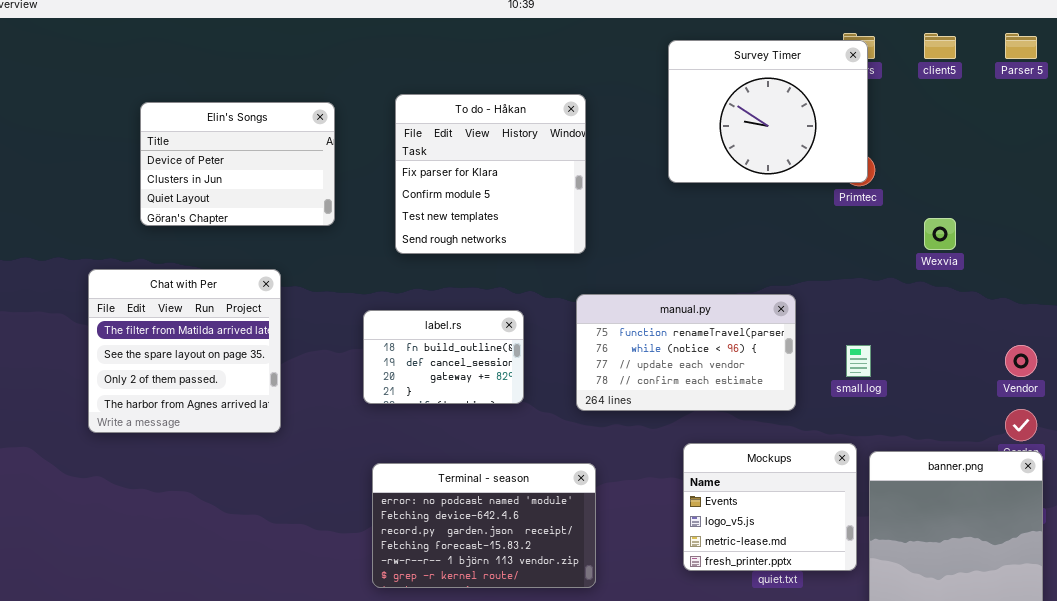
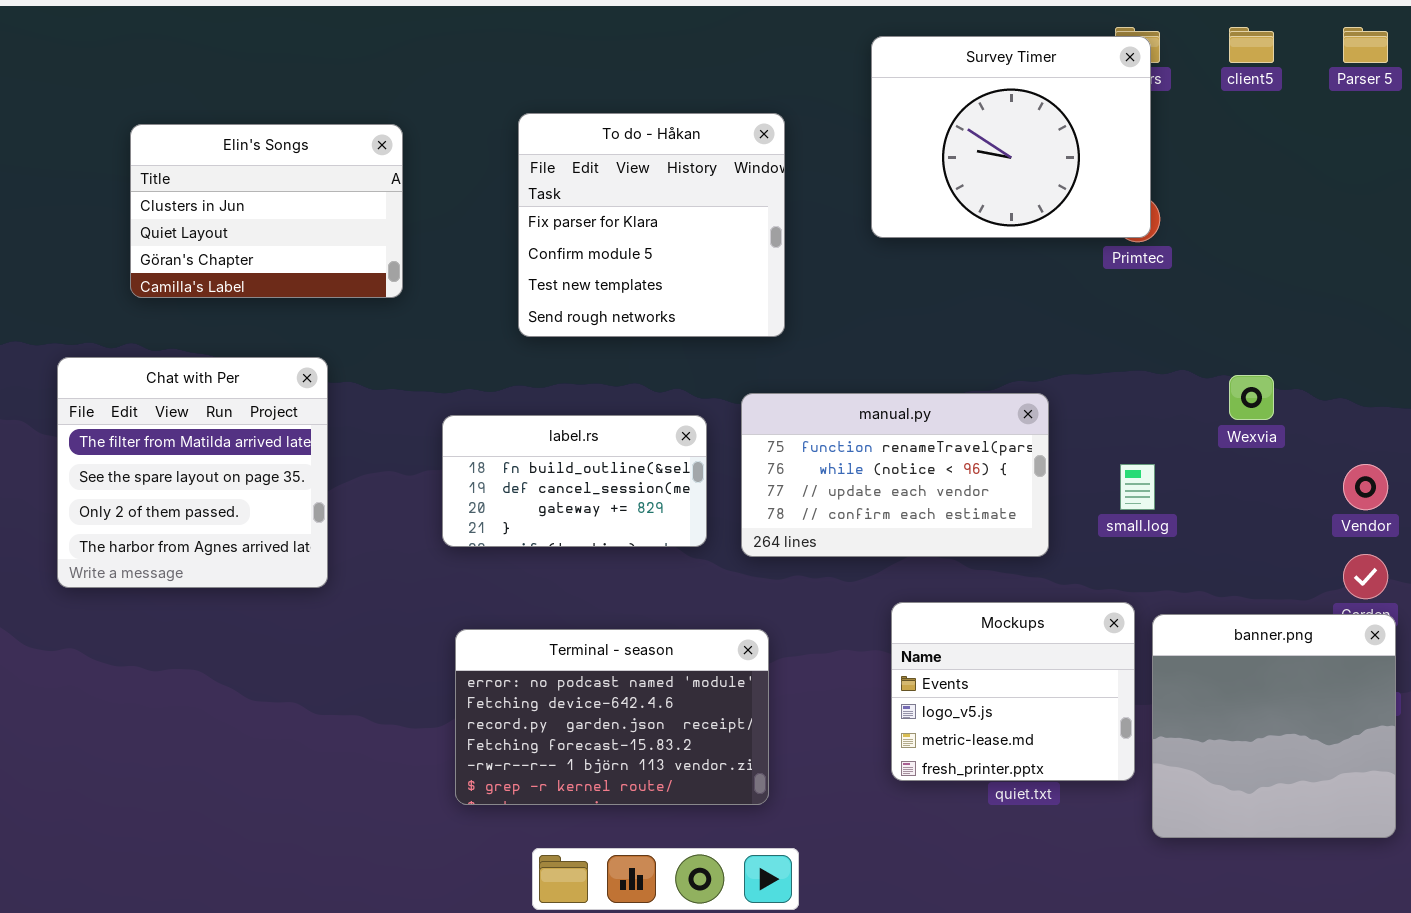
To do - Håkan: [395,94,586,254] -> [518,113,785,337], moved
Elin's Songs: [140,102,335,226] -> [130,124,403,298], scrolled down 1 row
Wexvia: [924,218,956,250] -> [1229,375,1274,420], moved
label.rs: [363,310,524,404] -> [442,415,707,547], resized

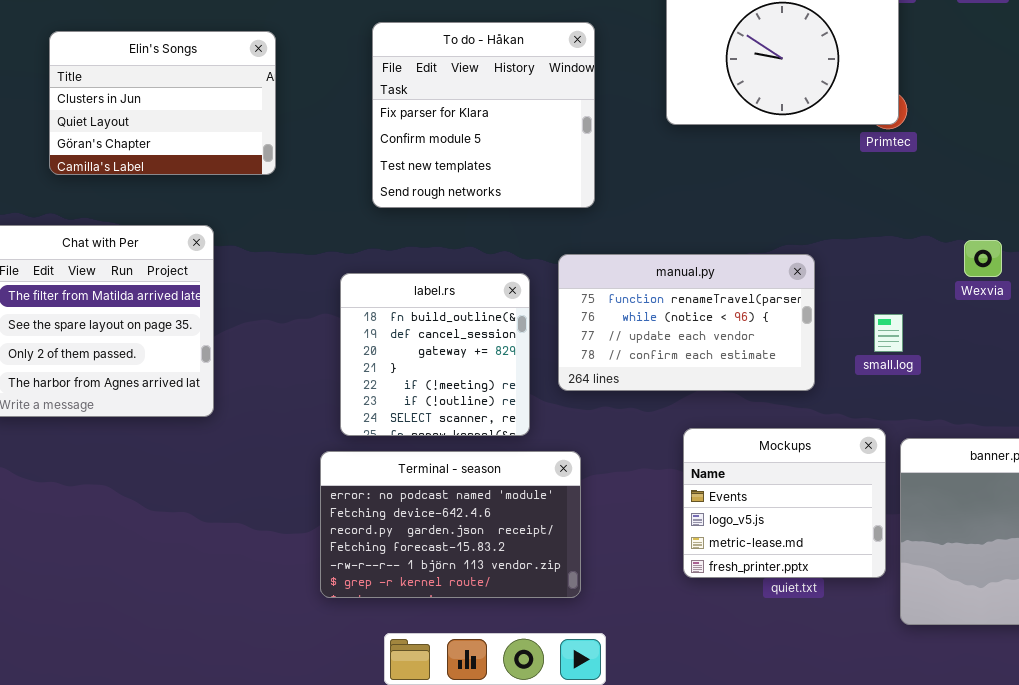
label.rs: [442,415,707,547] -> [340,273,530,436], resized

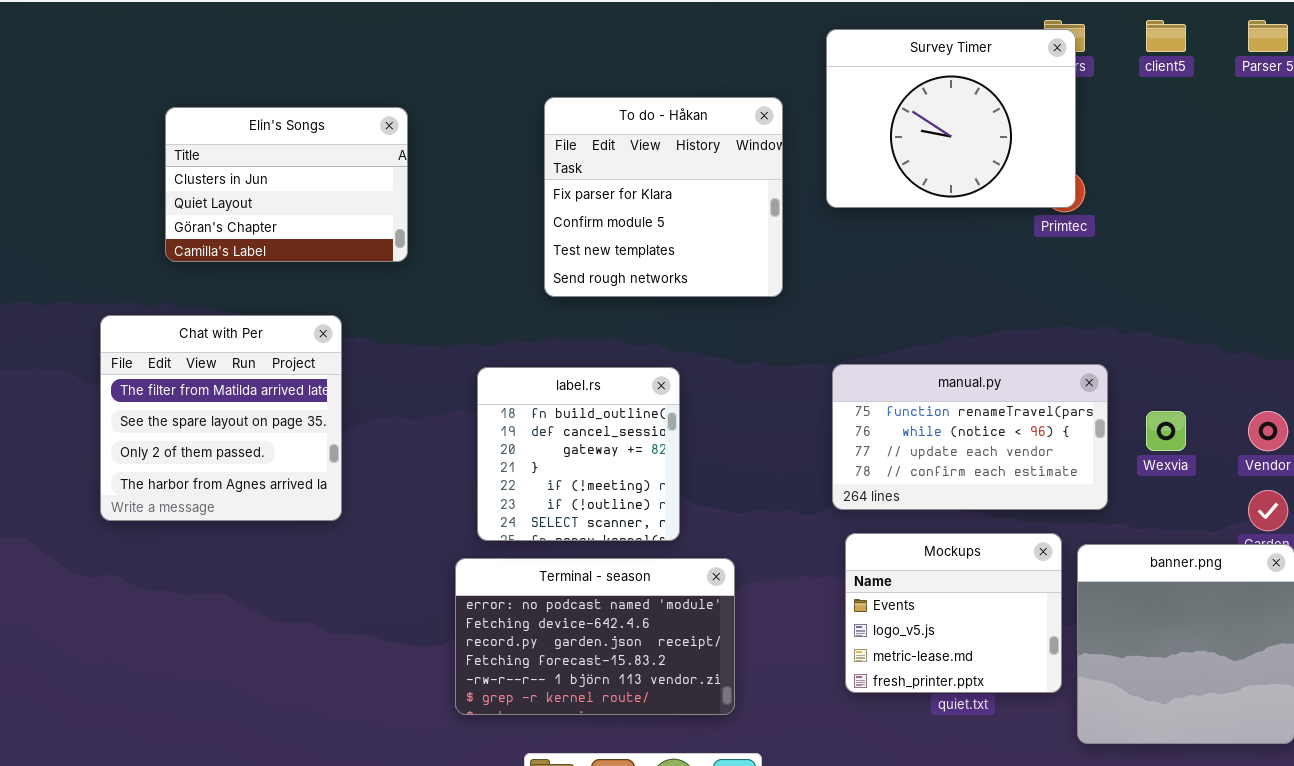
To do - Håkan: [372,22,595,208] -> [544,97,783,297], moved
Wexvia: [964,240,1002,277] -> [1146,411,1186,451], moved
manual.py: [558,254,815,391] -> [832,364,1108,510], moved

